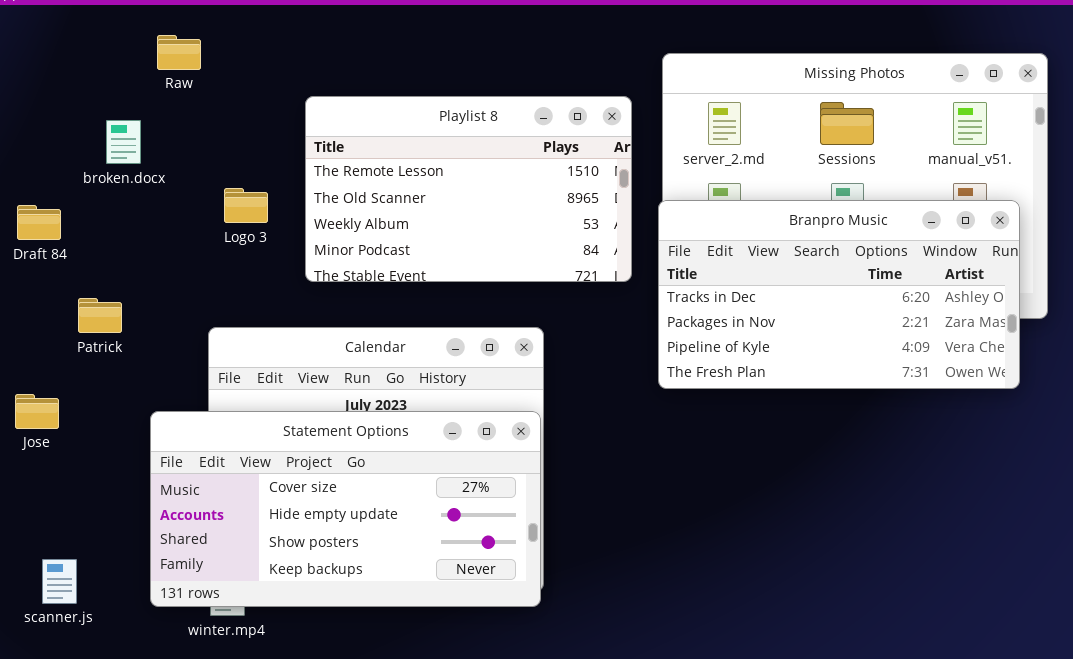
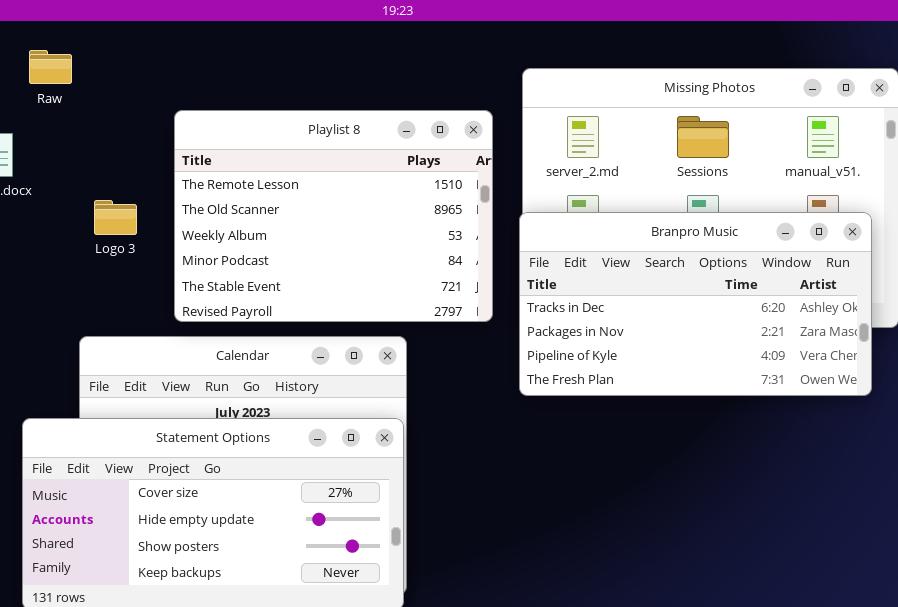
Playlist 8: [305,96,632,282] -> [174,110,493,322], resized

